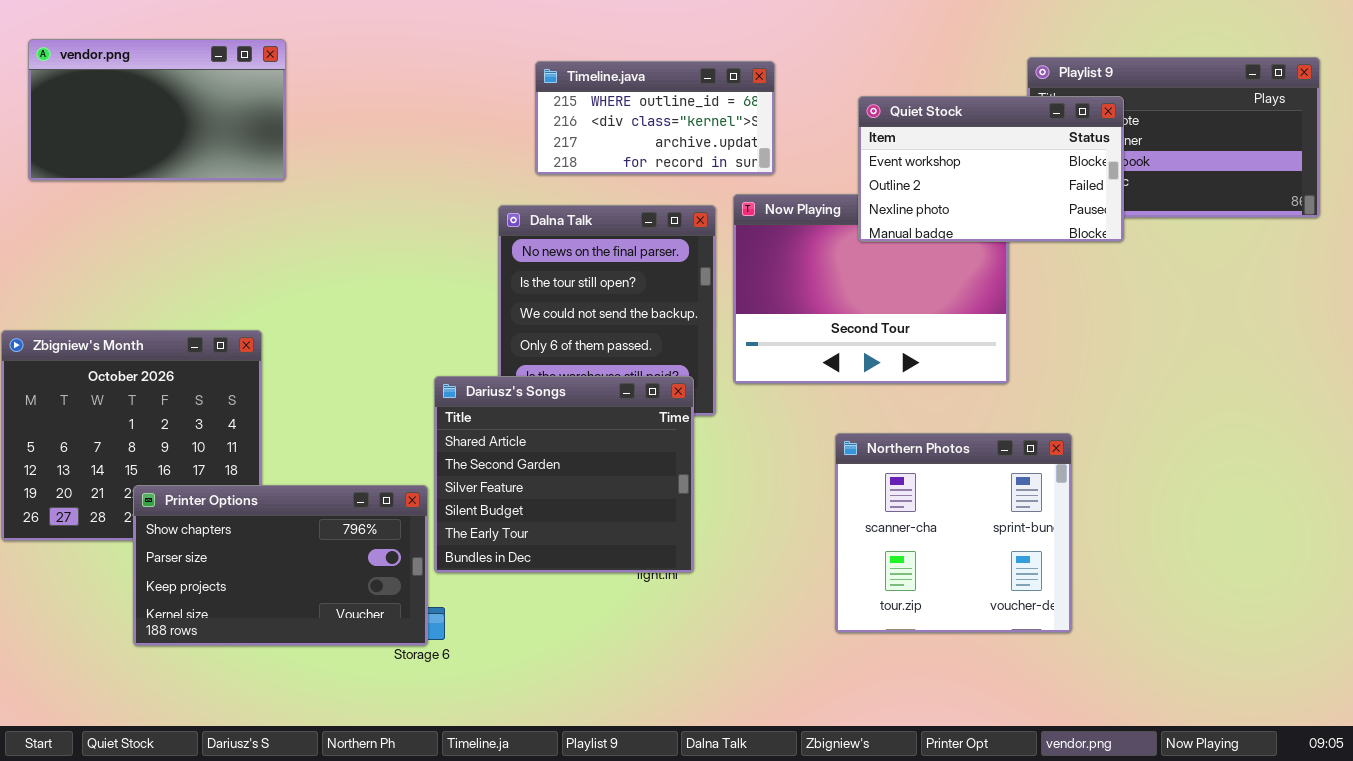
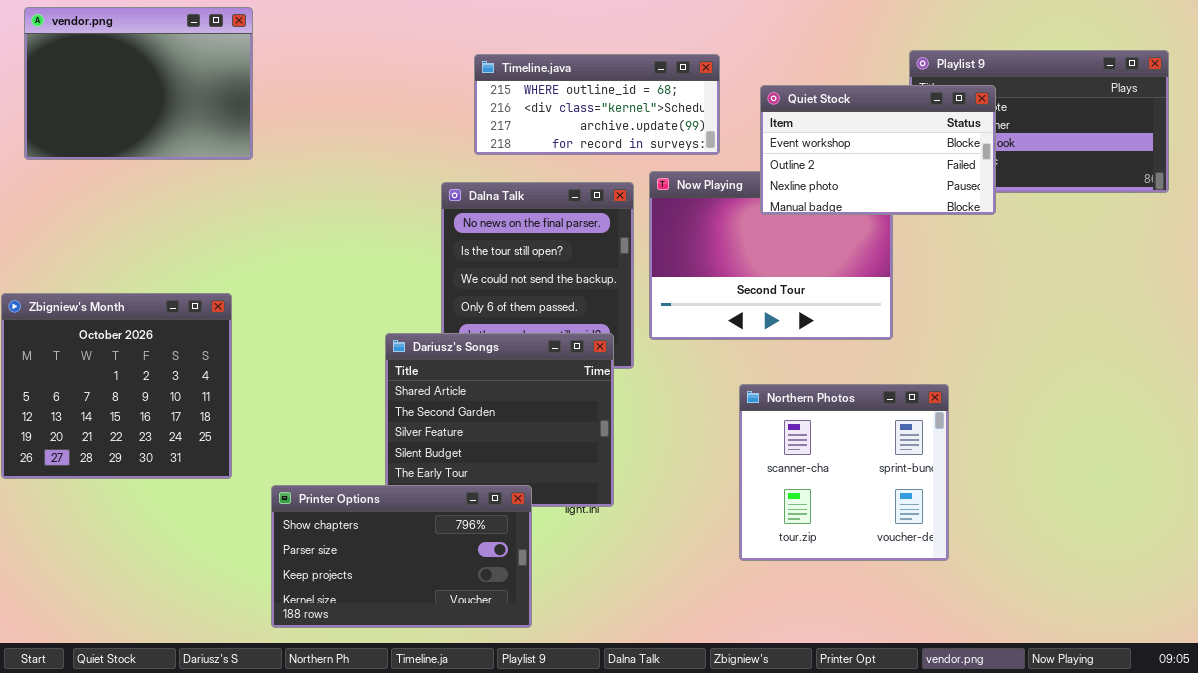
vendor.png: [28,39,286,181] -> [24,7,253,160], resized
Timeline.java: [535,61,775,175] -> [474,54,720,155], resized
Printer Options: [133,485,428,646] -> [271,485,532,628], moved

